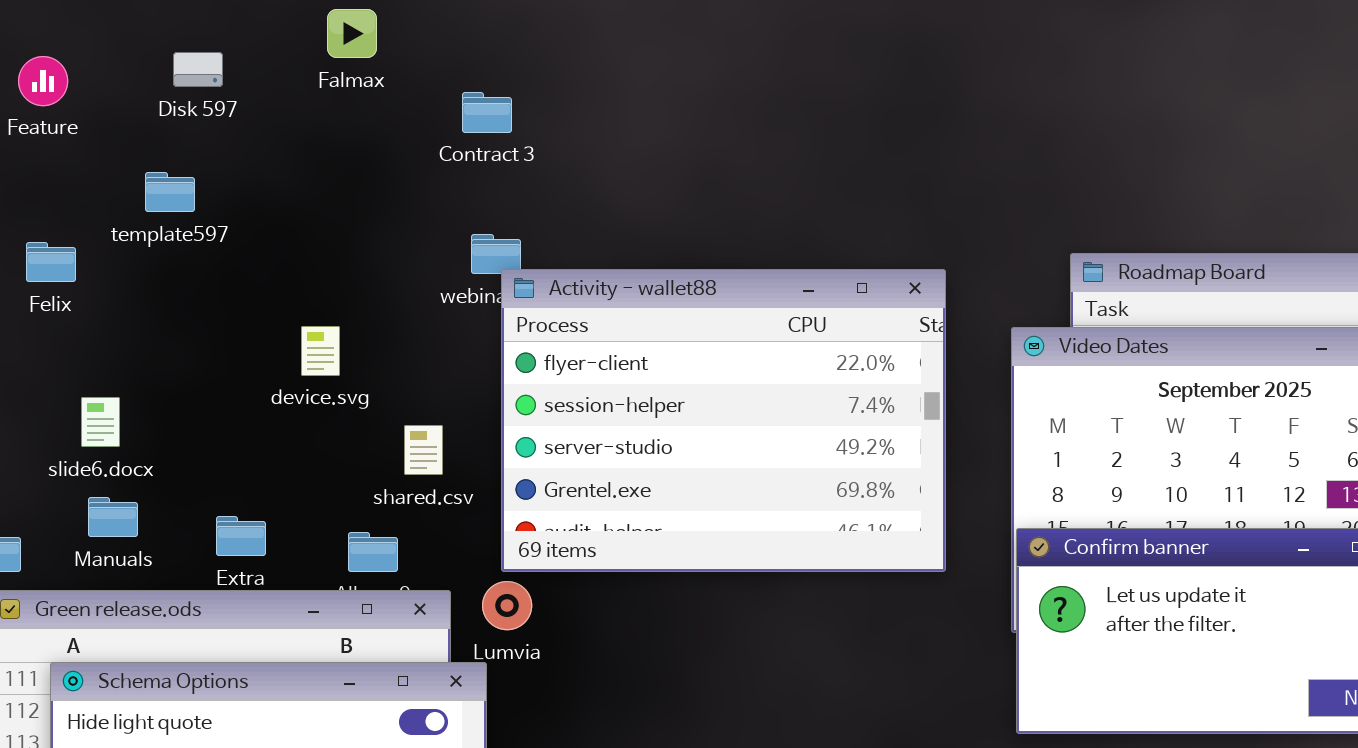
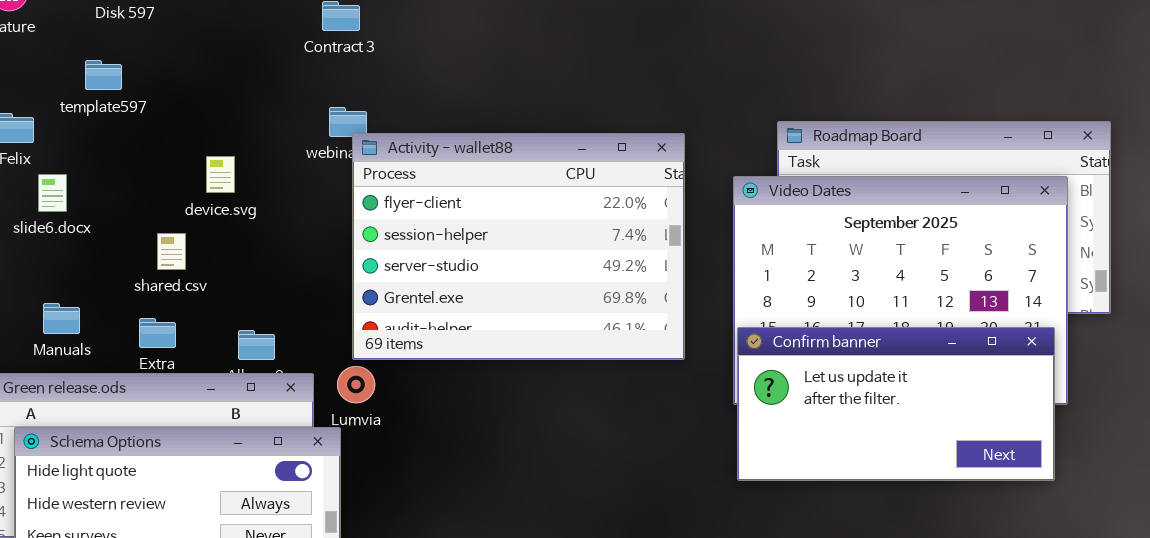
device.svg: [301,326,340,376] -> [206,156,235,193], moved
slide6.docx: [81,397,120,447] -> [38,174,67,212], moved
shared.csv: [404,425,443,475] -> [157,233,186,270], moved

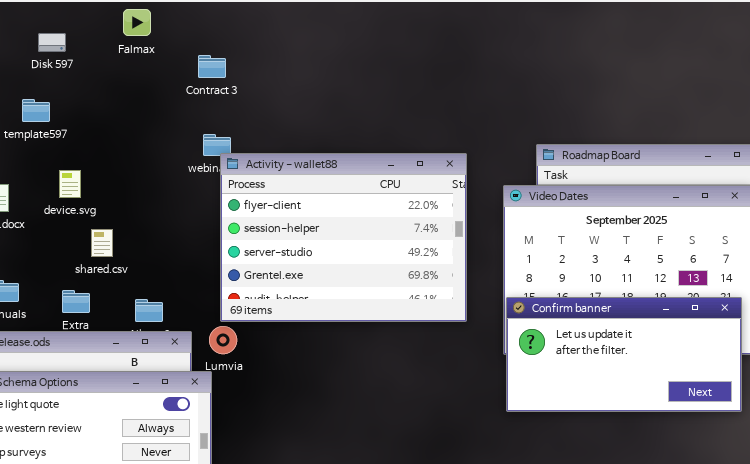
device.svg: [206,156,235,193] -> [59,170,81,198], moved
shared.csv: [157,233,186,270] -> [91,229,113,257], moved

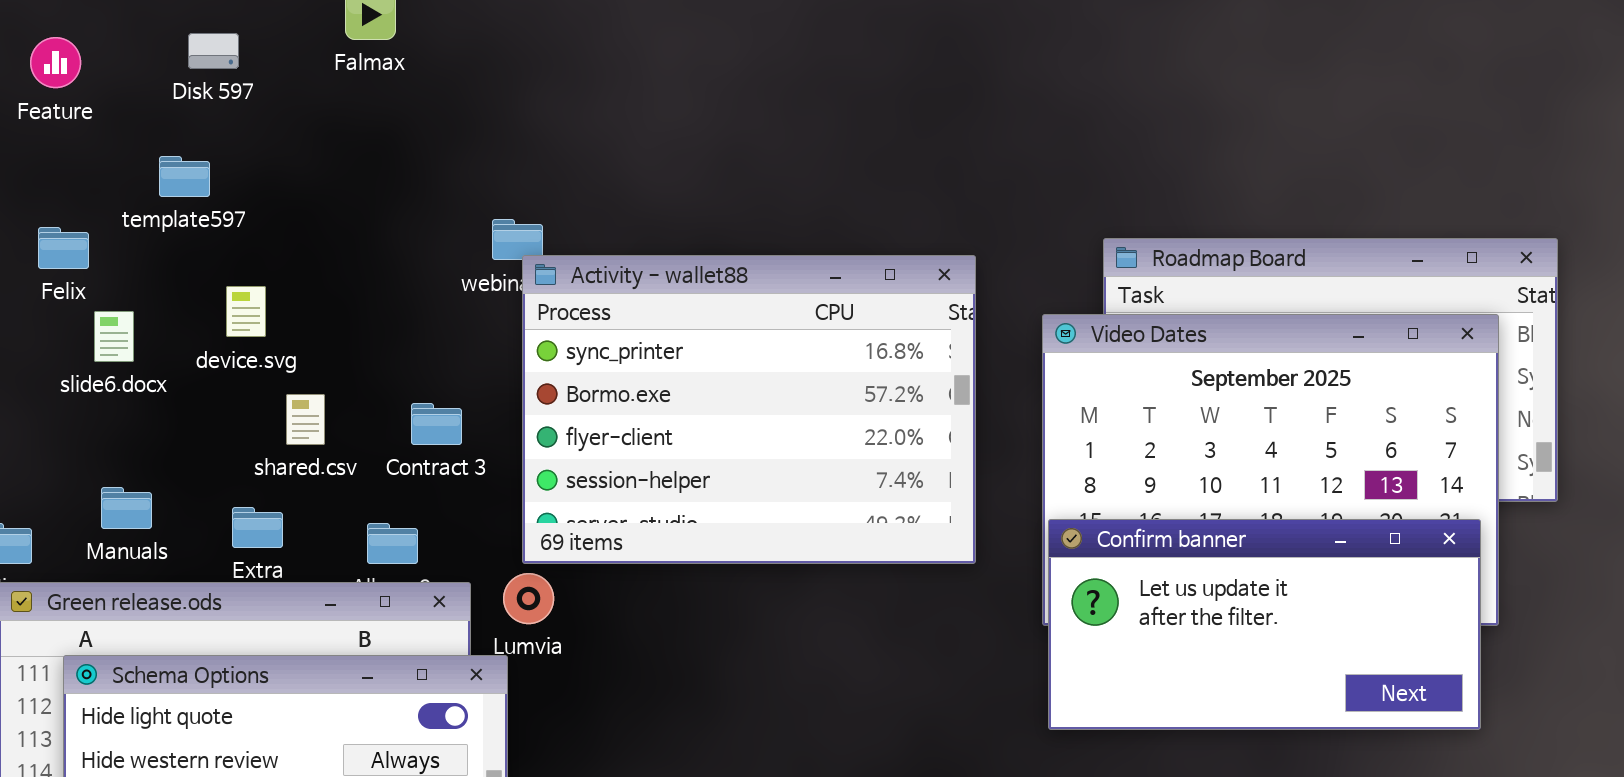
Contract 3: [198,55,226,78] -> [411,403,462,445], moved
Activity - wallet88: [220,153,467,322] -> [522,255,976,564], scrolled up 2 rows

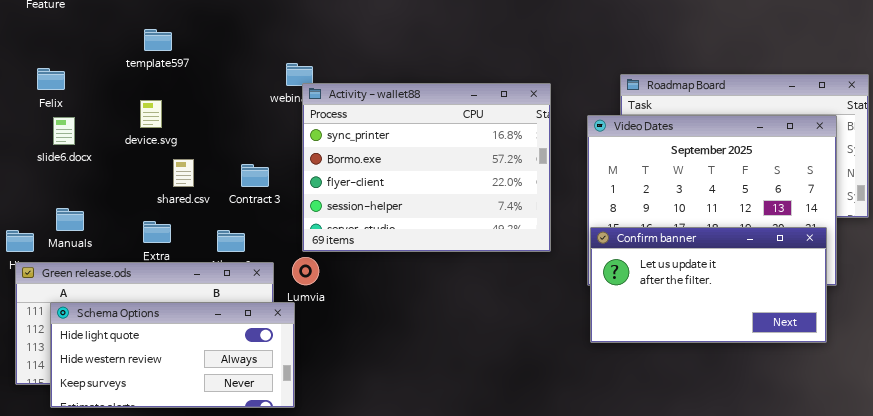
template597: [159,156,210,197] -> [144,29,172,51], moved
slide6.docx: [94,311,134,362] -> [53,117,75,145], moved
Manuals: [101,487,152,529] -> [56,208,84,231], moved

